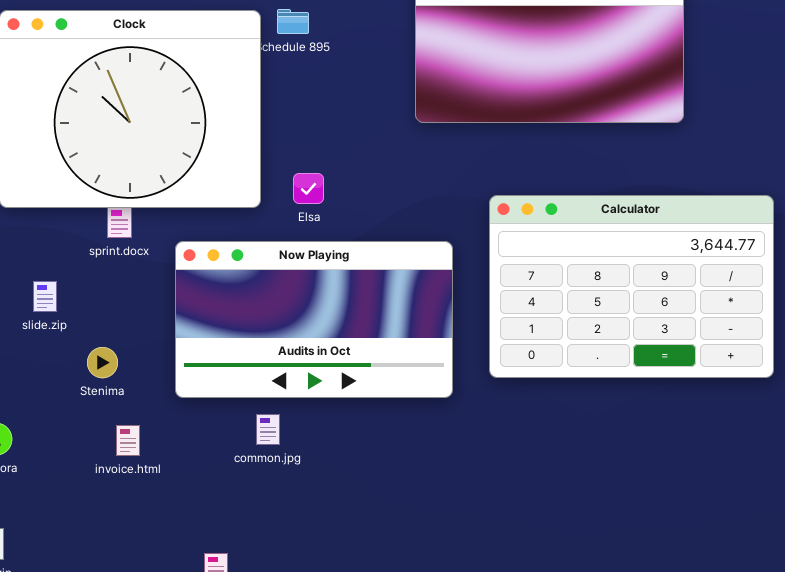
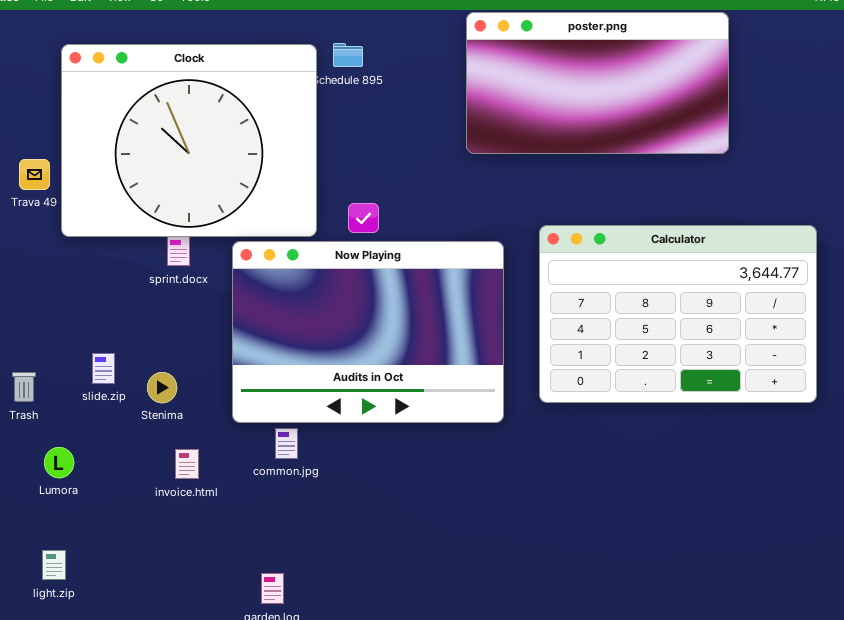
Now Playing: [175,241,453,398] -> [232,241,504,423], resized
slide.zip: [33,281,57,312] -> [92,353,115,384], moved
common.jpg: [256,414,280,445] -> [275,428,298,459], moved

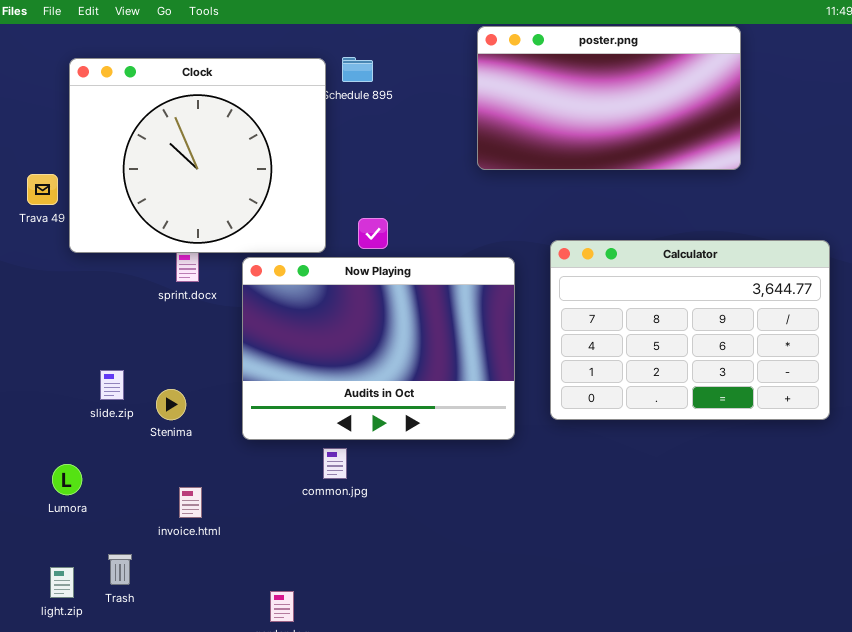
Trash: [12,372,36,402] -> [108,554,132,585], moved
common.jpg: [275,428,298,459] -> [323,448,347,479], moved
invoice.html: [175,449,199,479] -> [179,487,202,518], moved

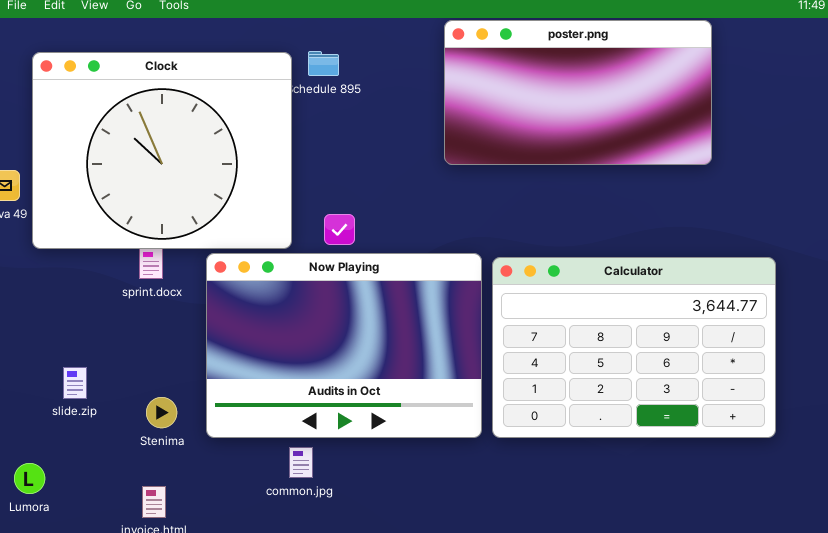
Calculator: [550,240,830,420] -> [492,257,776,438], moved
Stenima: [156,389,186,420] -> [146,397,177,428], moved

